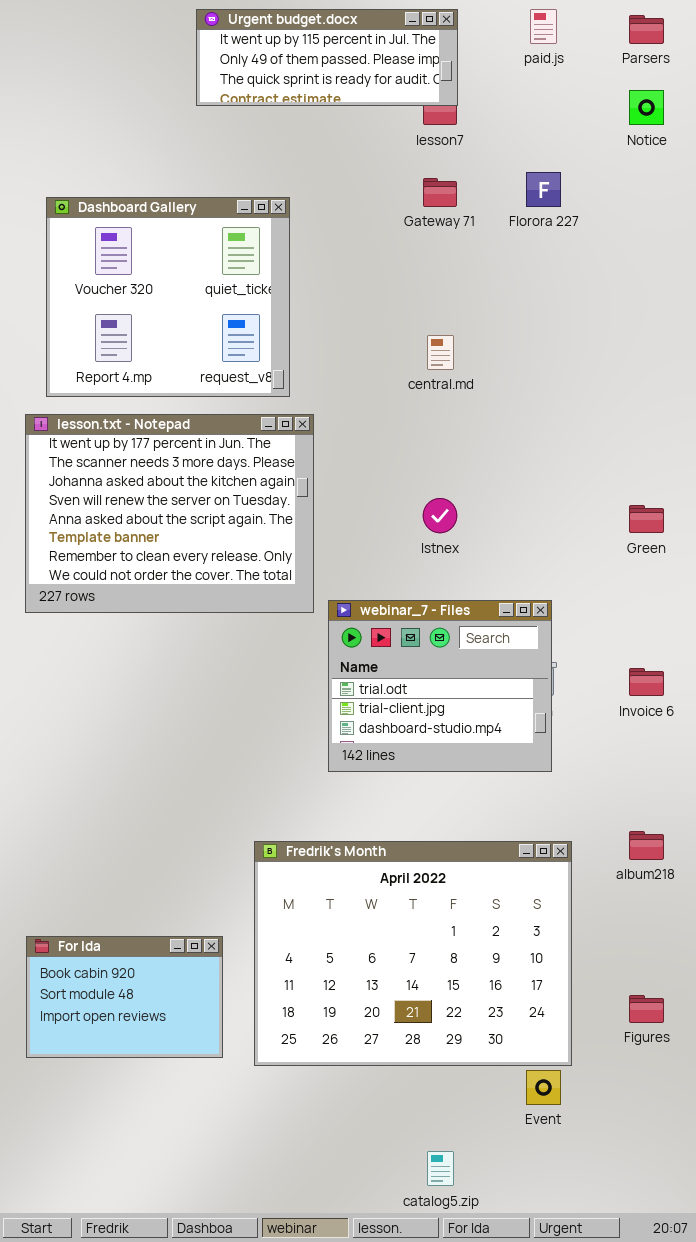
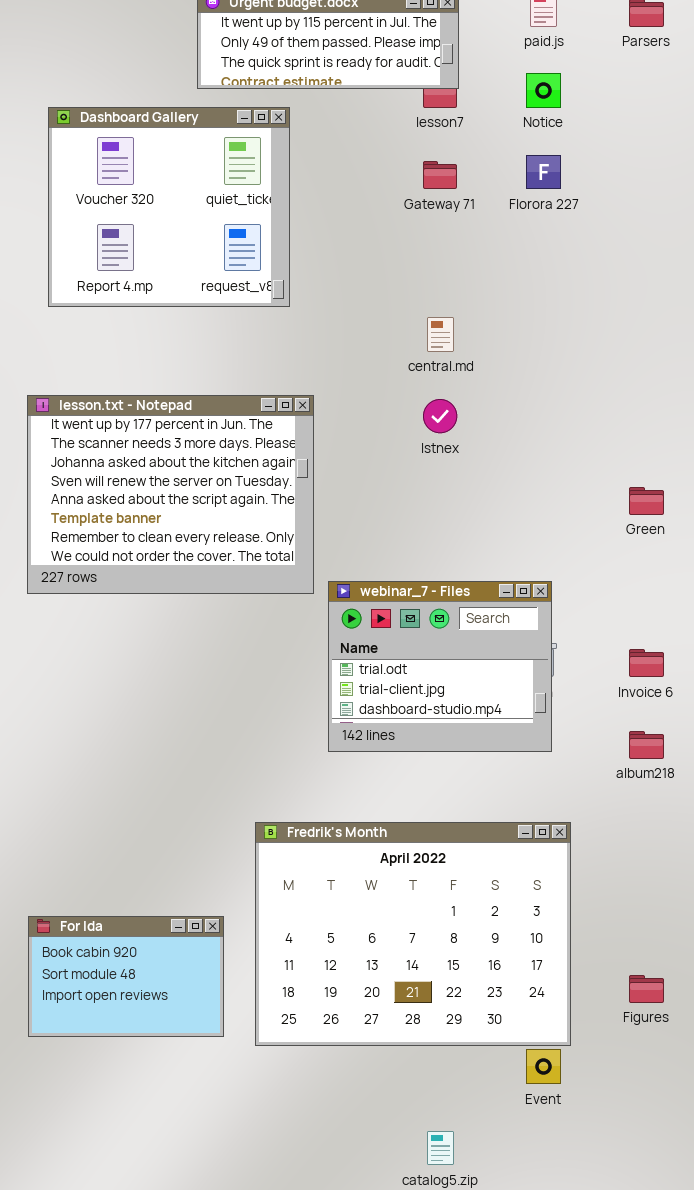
Notice: [629,90,664,125] -> [526,73,561,108], moved
Dashboard Gallery: [46,197,290,397] -> [48,107,290,307], moved
Istnex: [423,498,457,533] -> [423,399,457,433], moved
album218: [629,831,664,860] -> [629,731,664,759], moved

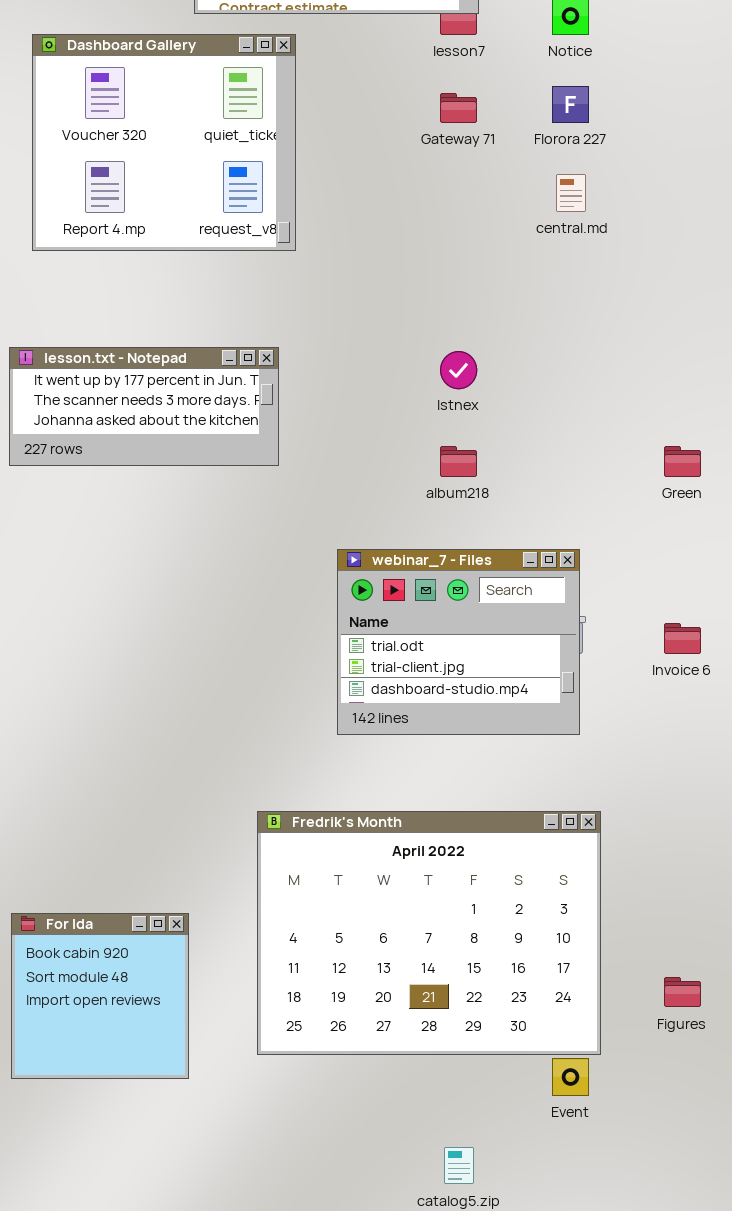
central.md: [427,317,454,352] -> [556,174,586,212], moved
lesson.txt - Notepad: [27,395,314,594] -> [9,347,279,466], resized
album218: [629,731,664,759] -> [440,446,477,477], moved
For Ida: [28,916,224,1037] -> [11,913,189,1079], resized

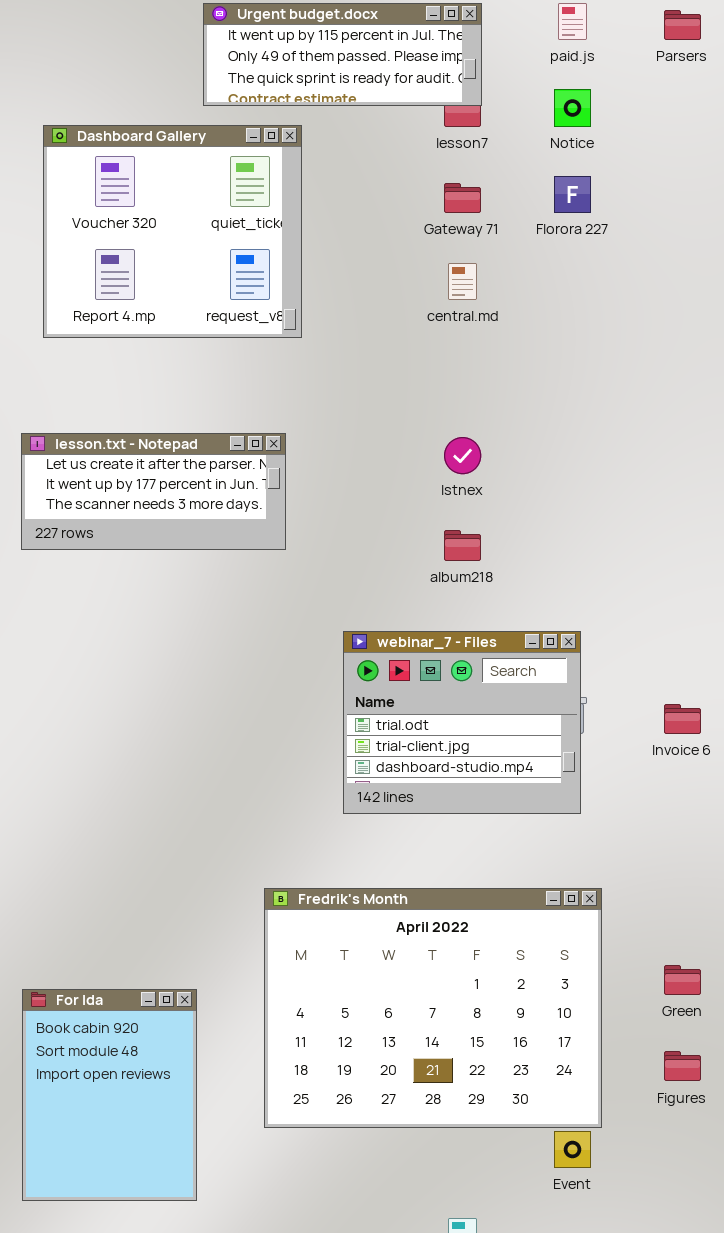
central.md: [556,174,586,212] -> [448,263,477,300], moved
lesson.txt - Notepad: [9,347,279,466] -> [21,433,286,550], scrolled up 1 row
Green: [664,446,701,477] -> [664,965,701,995], moved
For Ida: [11,913,189,1079] -> [22,989,197,1201], resized

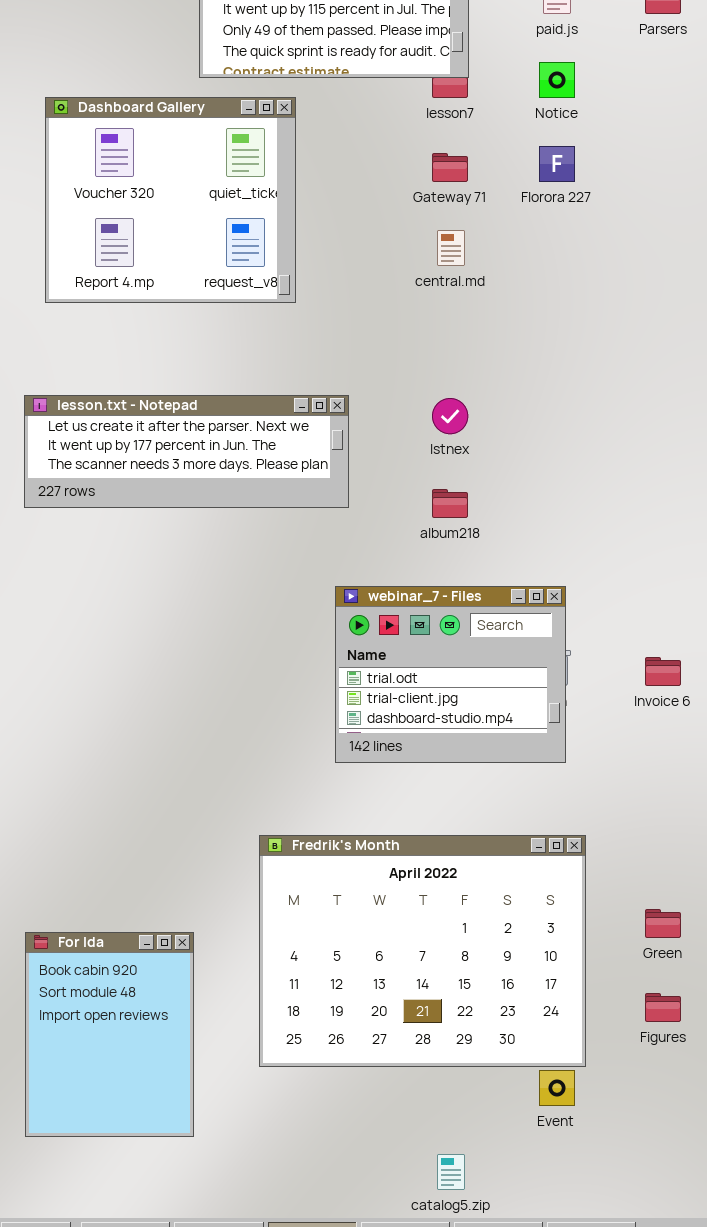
lesson.txt - Notepad: [21,433,286,550] -> [24,395,349,508], resized

